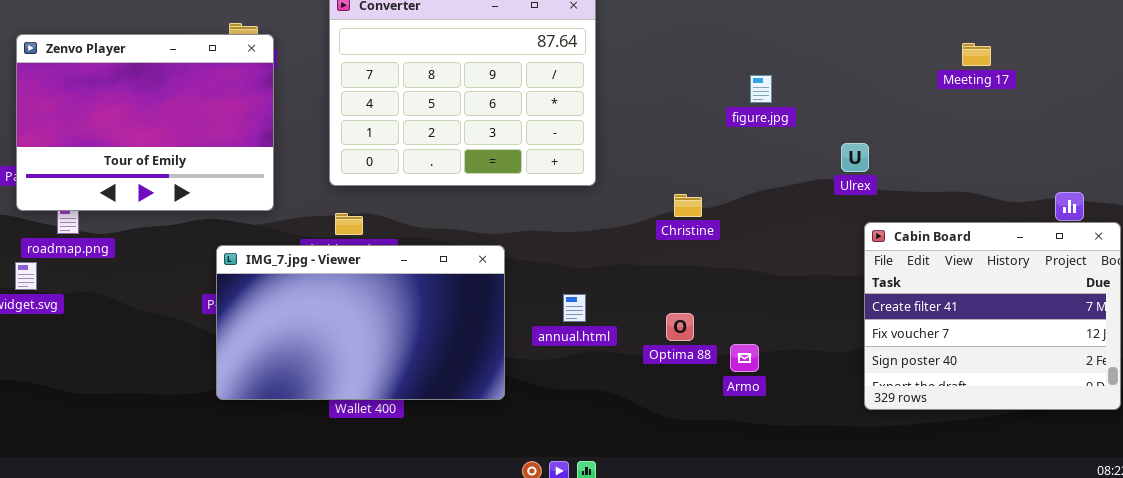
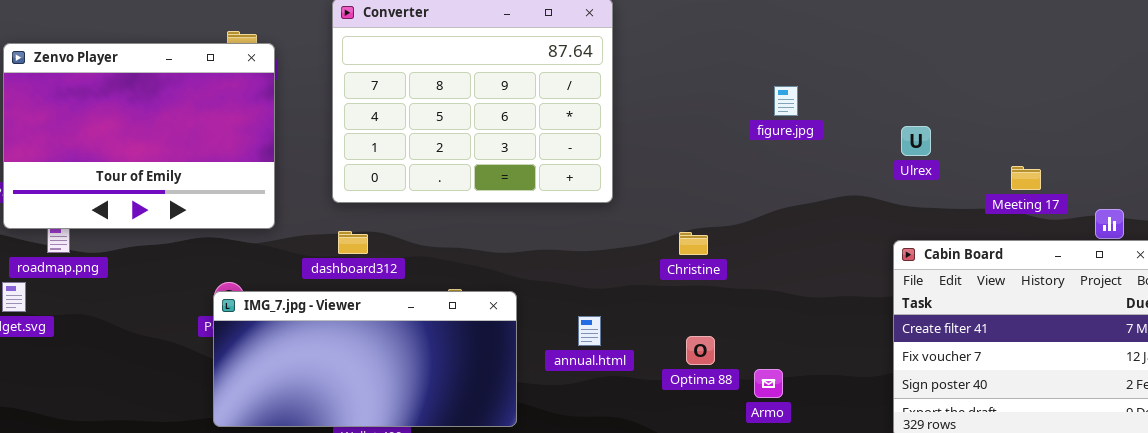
Meeting 17: [962,43,991,66] -> [1011,166,1041,190], moved
Ulrex: [841,143,869,172] -> [901,126,931,156], moved
Christine: [674,194,702,217] -> [679,232,708,255], moved
IMG_7.jpg - Viewer: [216,245,505,400] -> [213,291,517,427], resized

